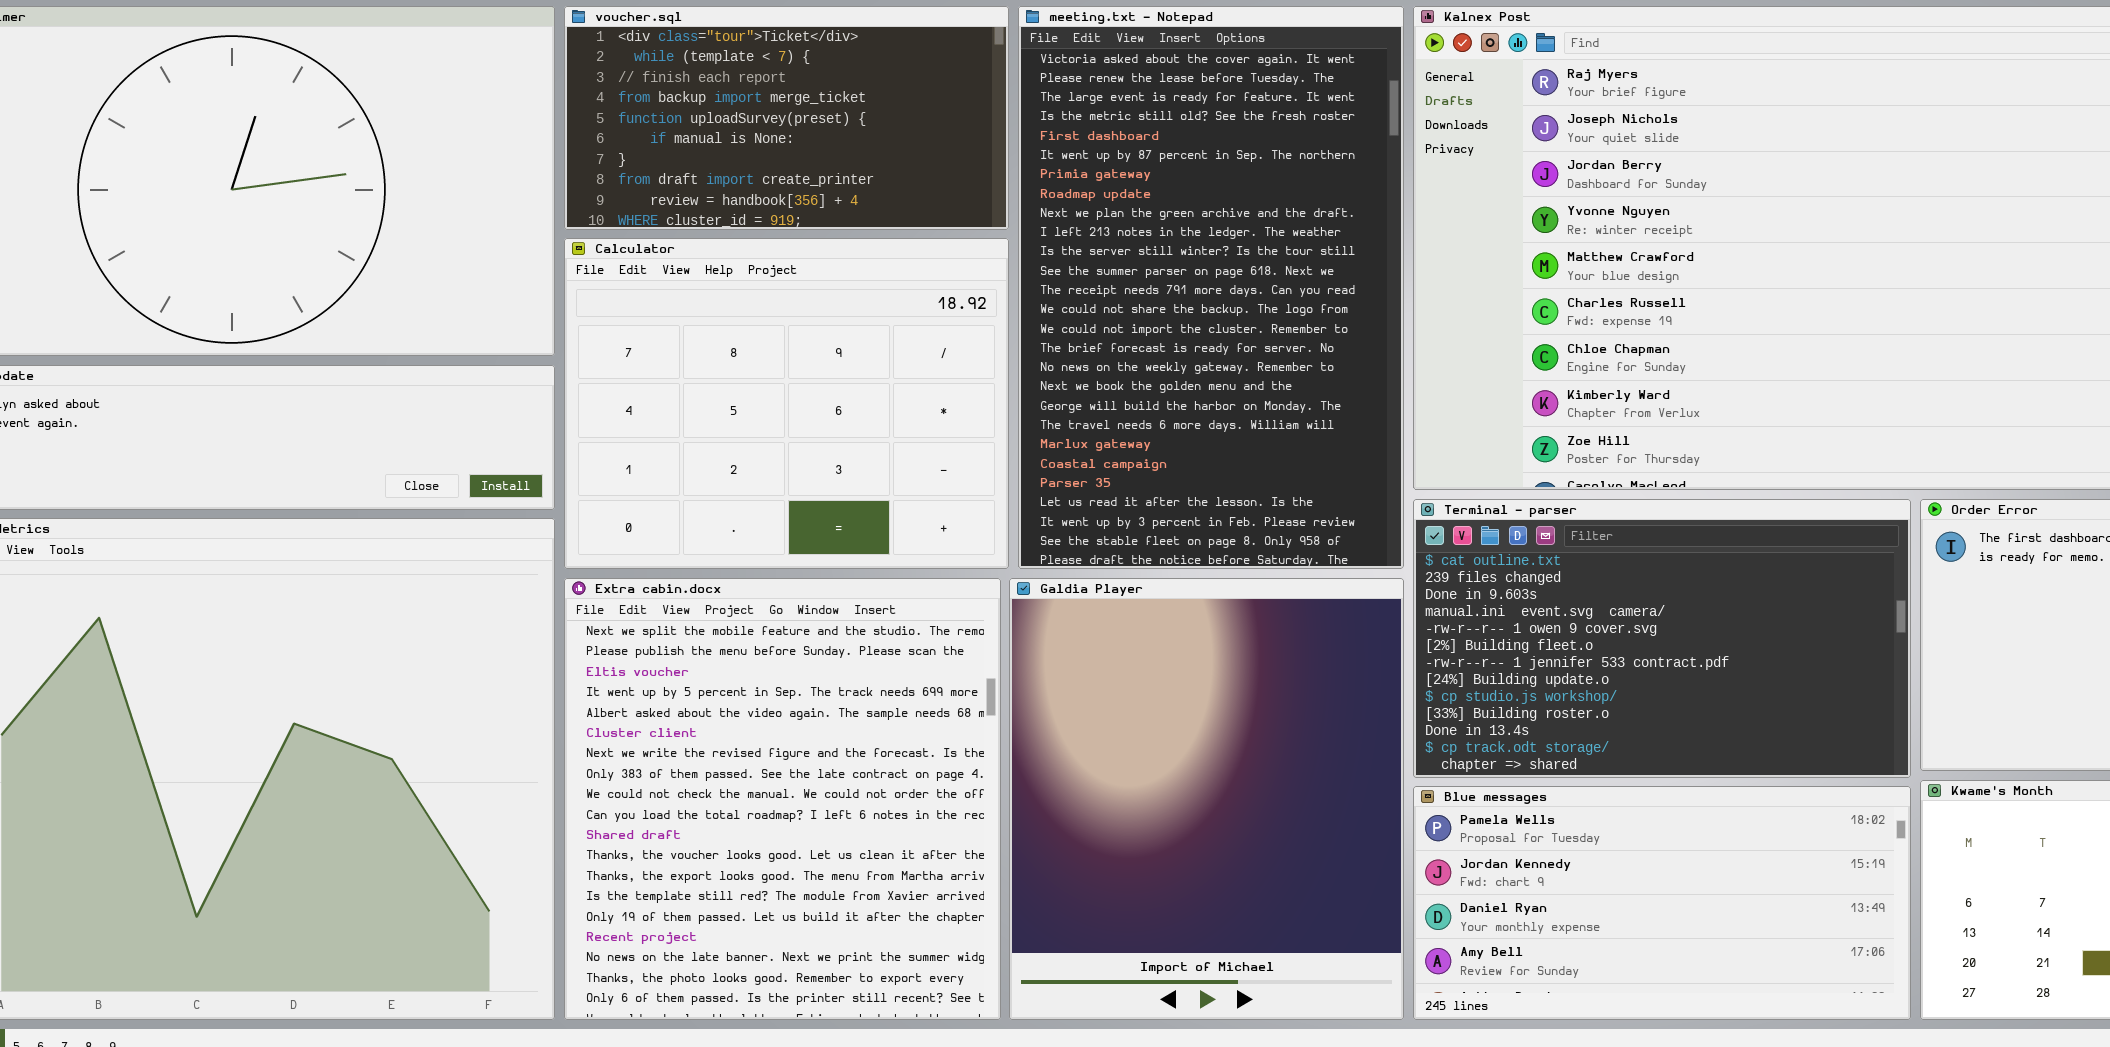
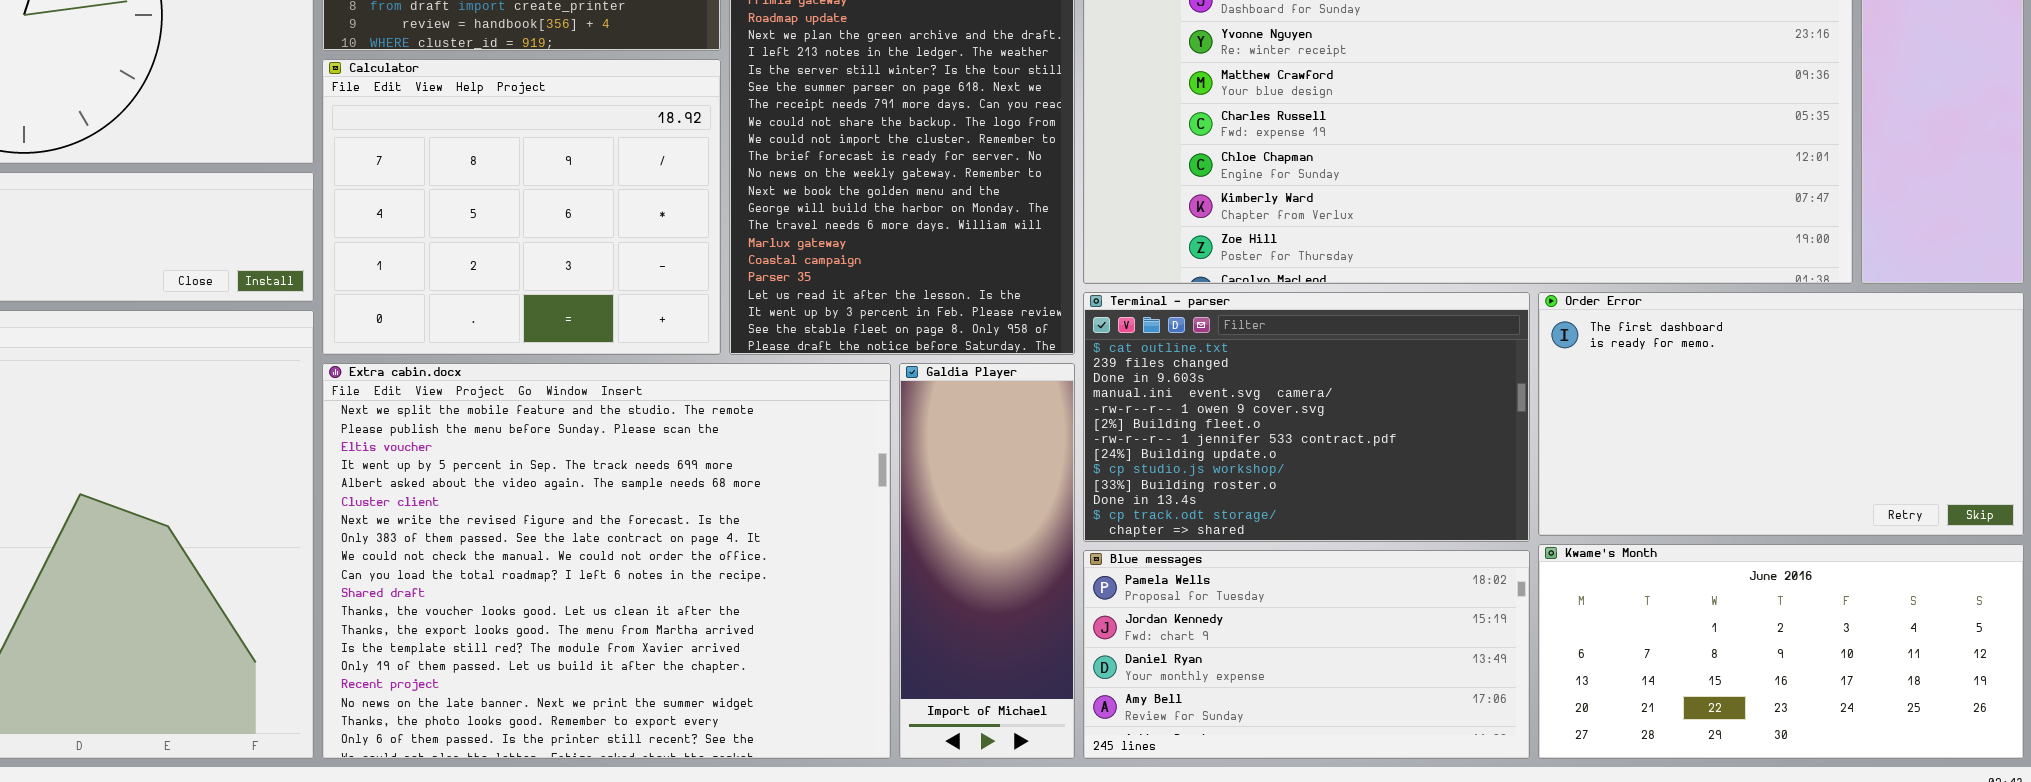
Extra cabin.docx: [564,578,1001,1020] -> [322,363,891,759], resized
Galdia Player: [1009,578,1404,1020] -> [899,363,1075,759], resized

